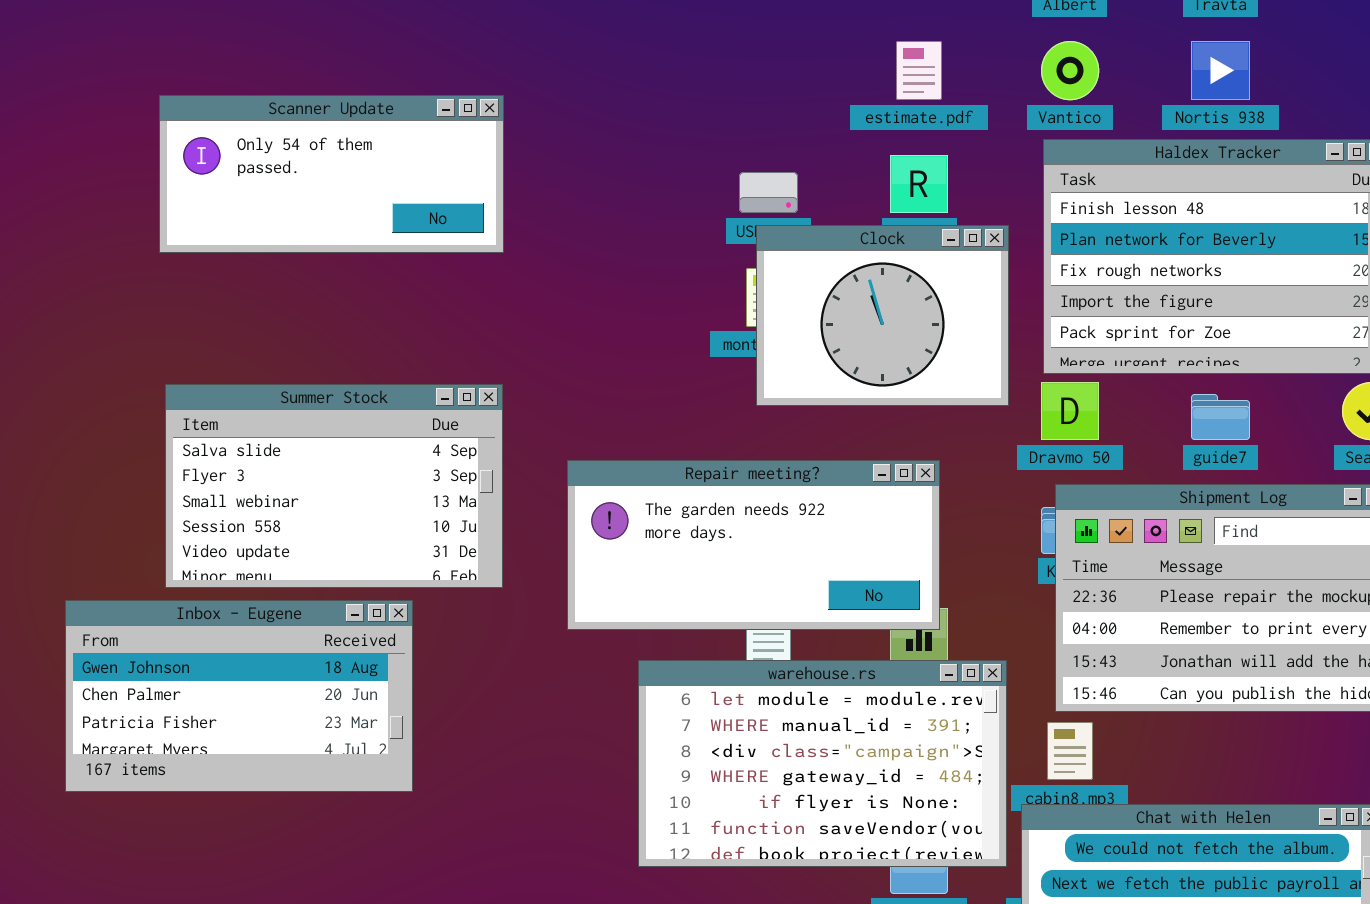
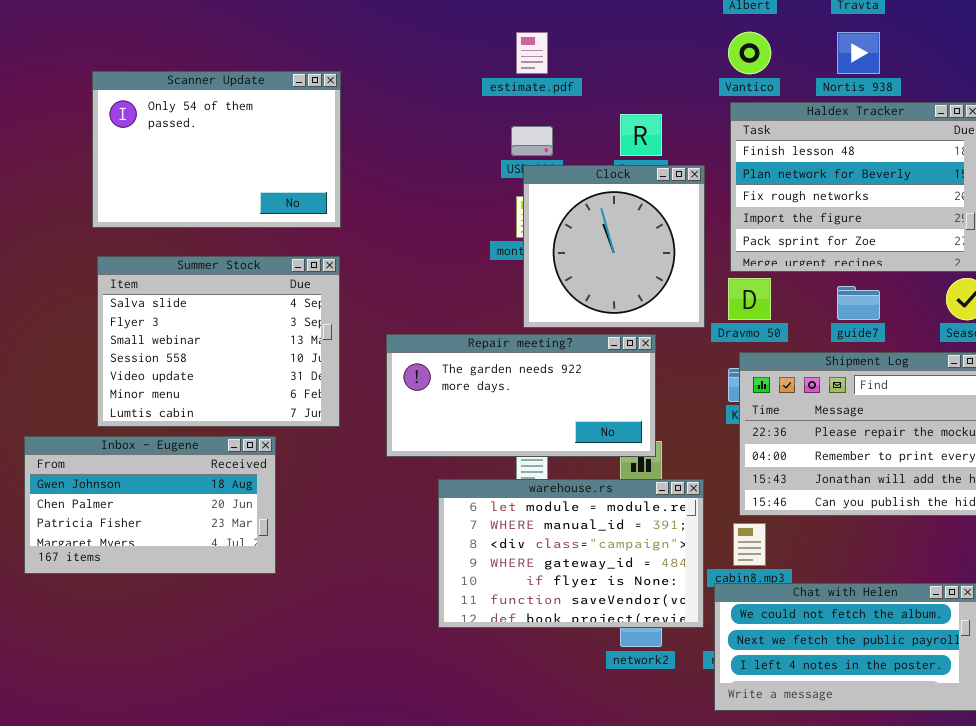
estimate.pdf: [896,41,942,100] -> [516,32,548,74], moved
Scanner Update: [159,95,504,253] -> [92,71,341,228], resized
Clock: [756,225,1009,406] -> [523,165,705,328], resized
Summer Stock: [165,384,503,588] -> [97,256,340,427], resized

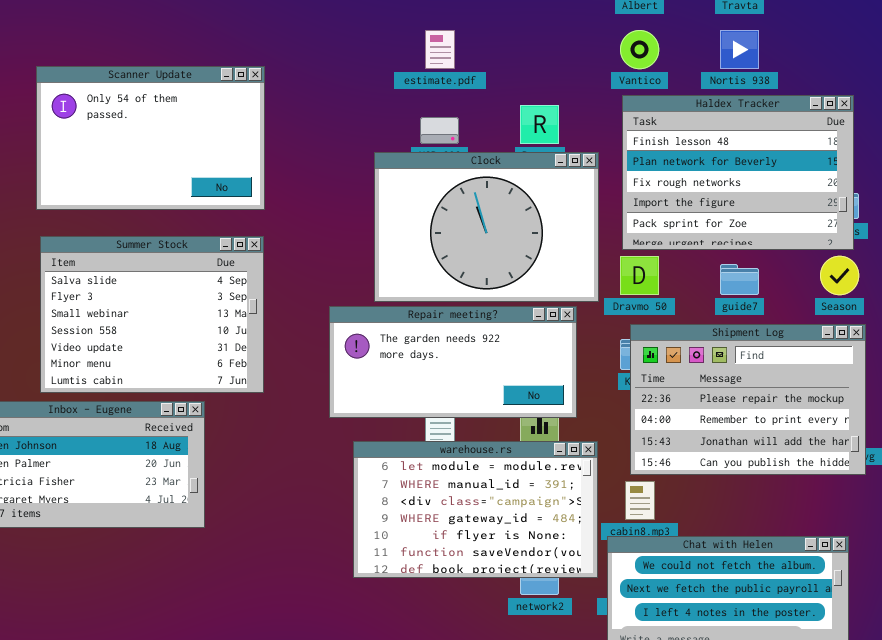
Clock: [523,165,705,328] -> [374,152,599,302], resized
Repair meeting?: [386,334,656,457] -> [329,306,577,418], moved

